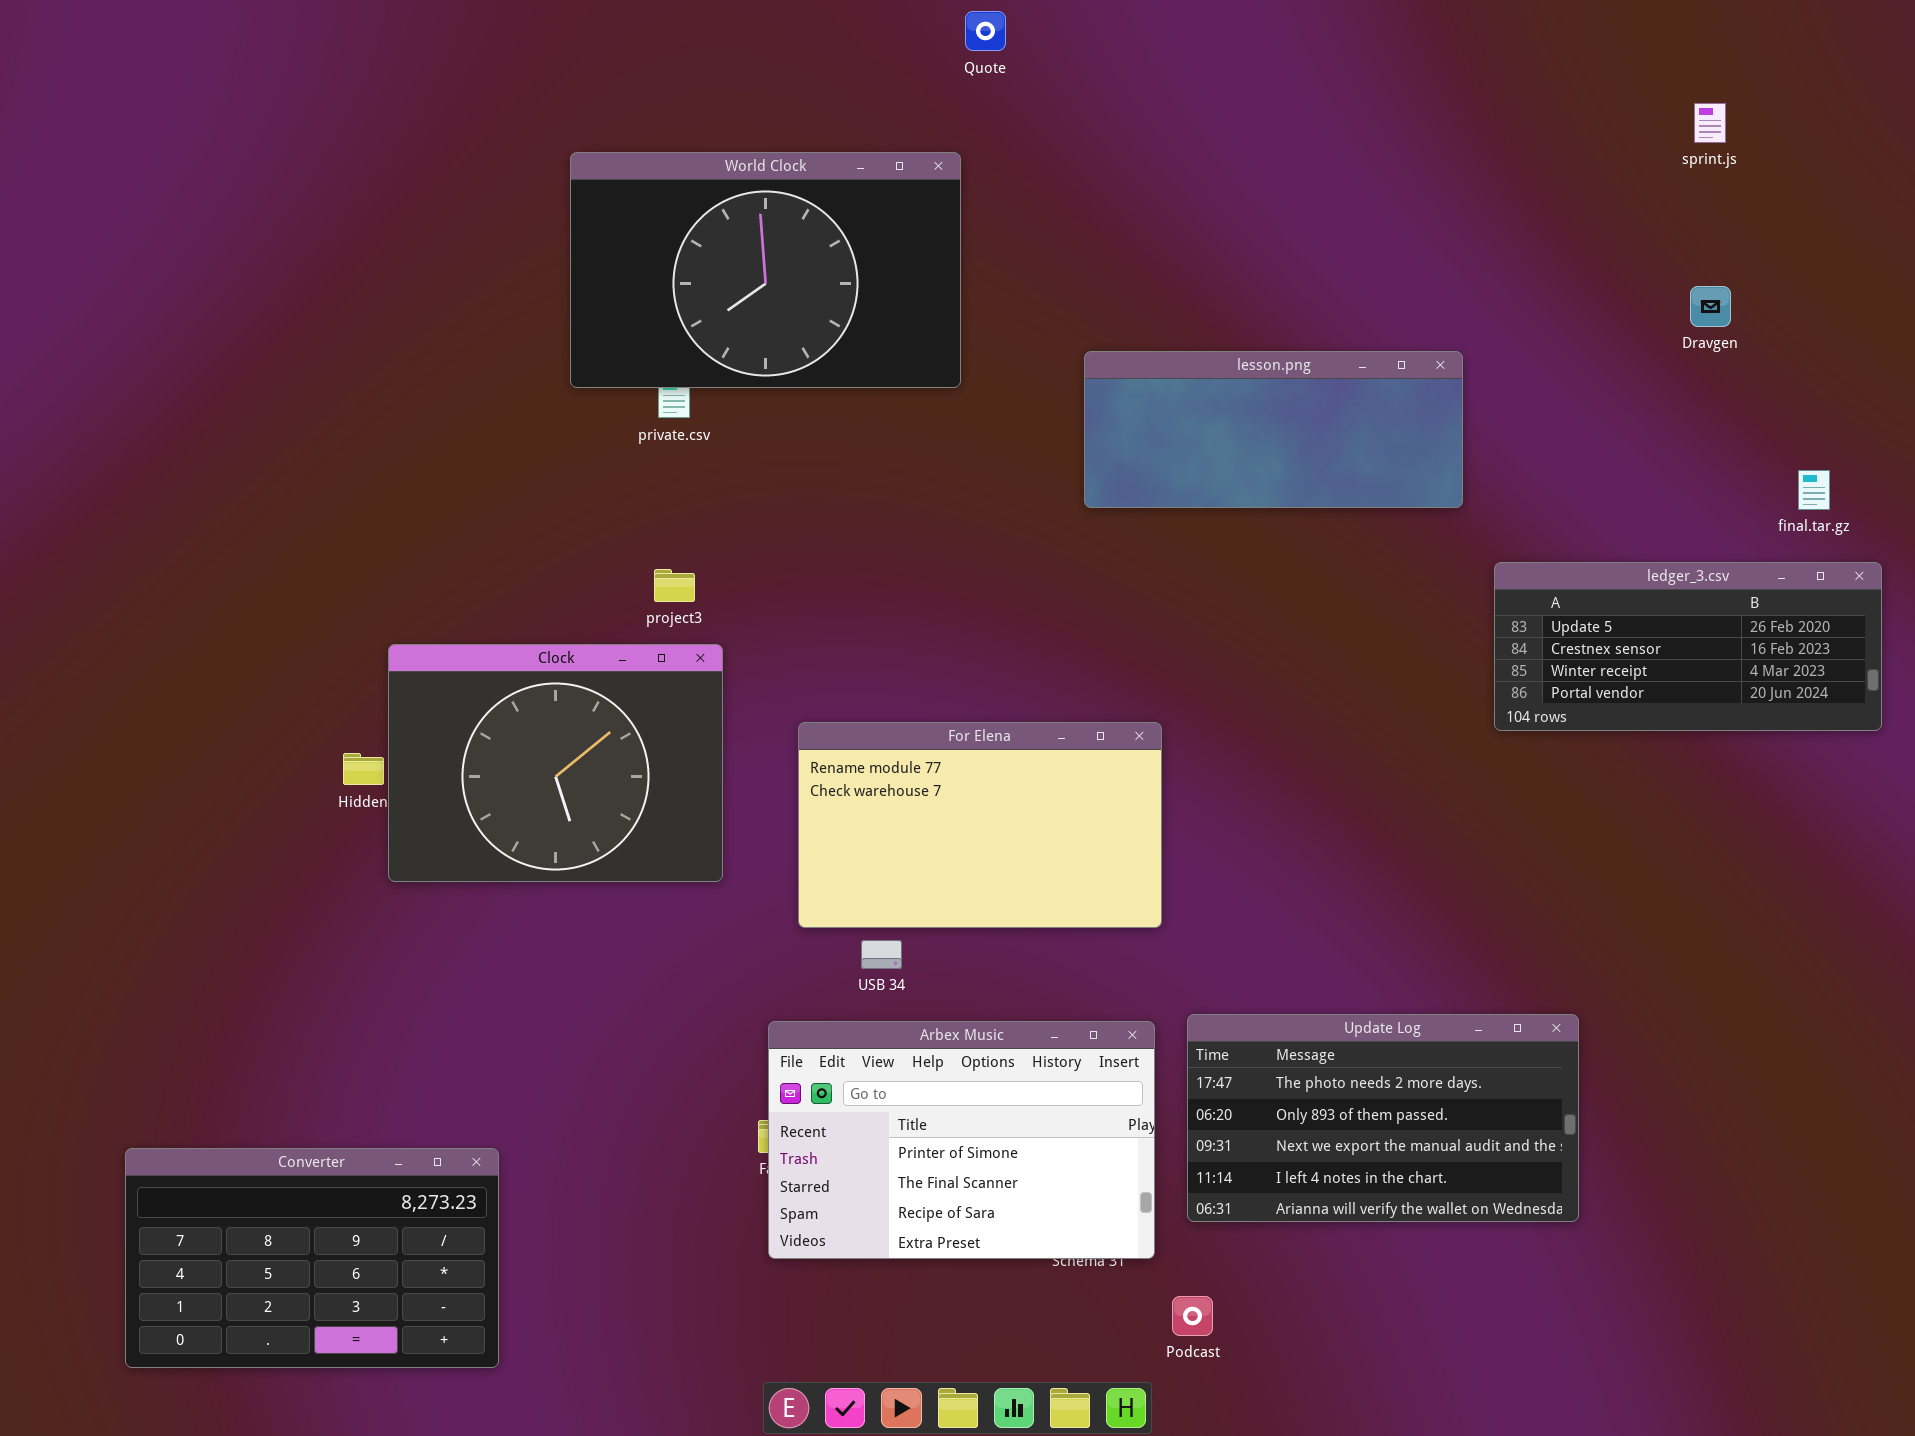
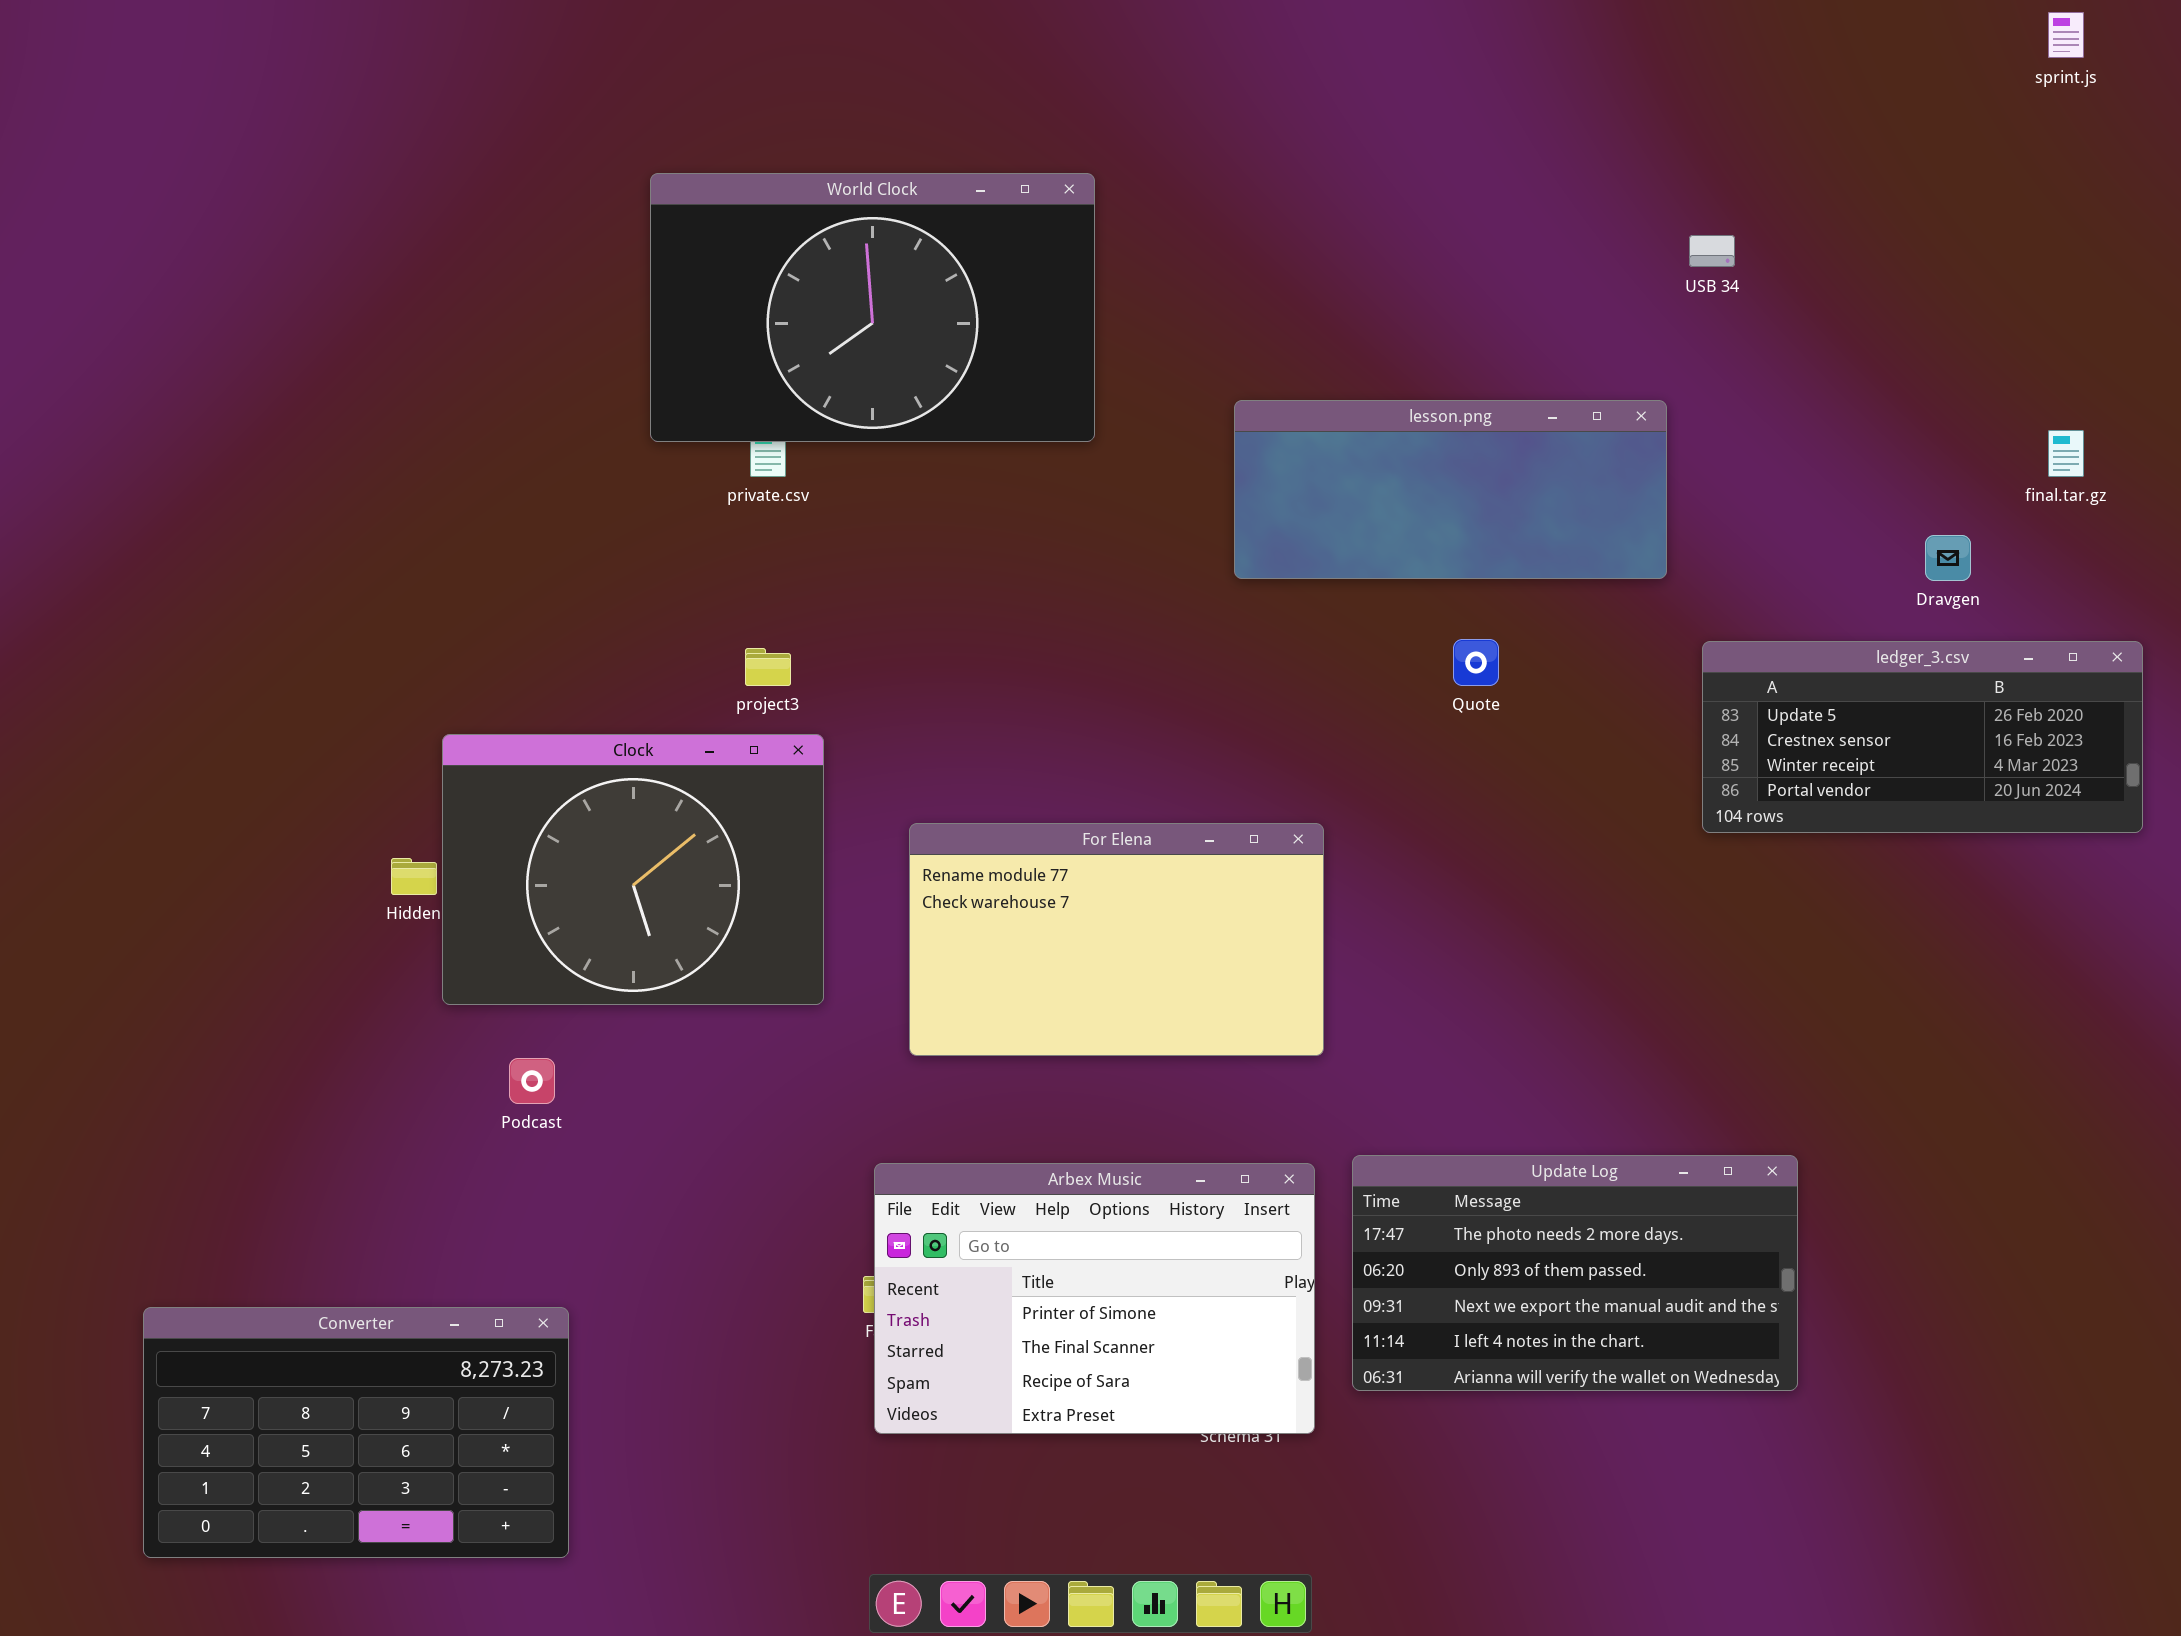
Quote: [965,11,1006,51] -> [1453,639,1499,686], moved
sprint.js: [1694,103,1726,143] -> [2048,12,2084,58], moved
Dravgen: [1690,286,1731,327] -> [1925,535,1971,581], moved
final.tar.gz: [1798,470,1830,510] -> [2048,430,2084,477], moved
USB 34: [861,940,902,969] -> [1689,235,1735,267], moved
Podcast: [1172,1296,1213,1336] -> [509,1058,555,1104], moved

